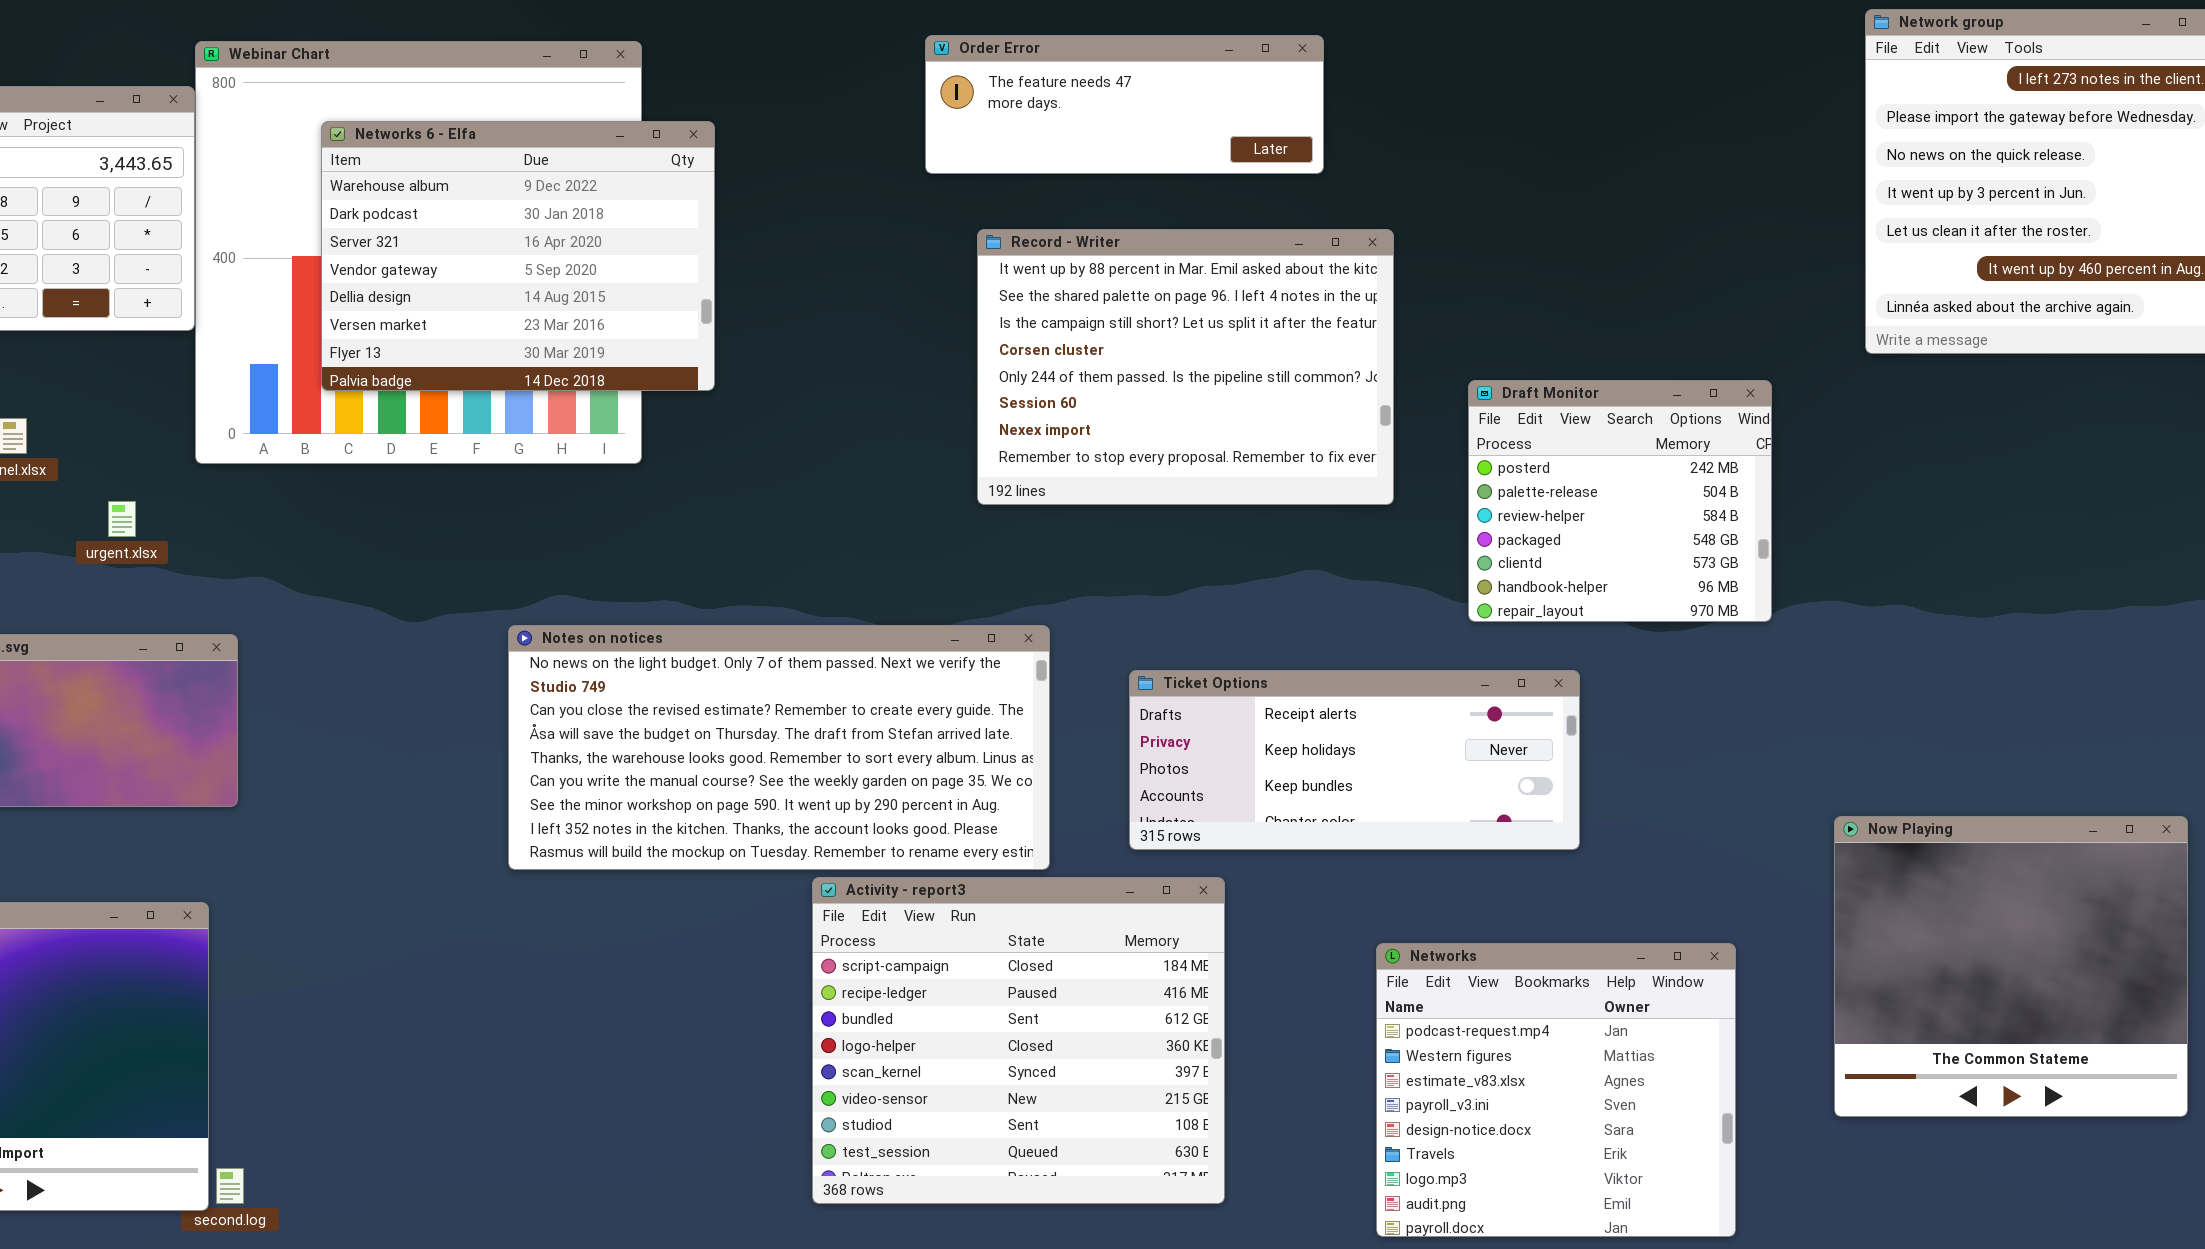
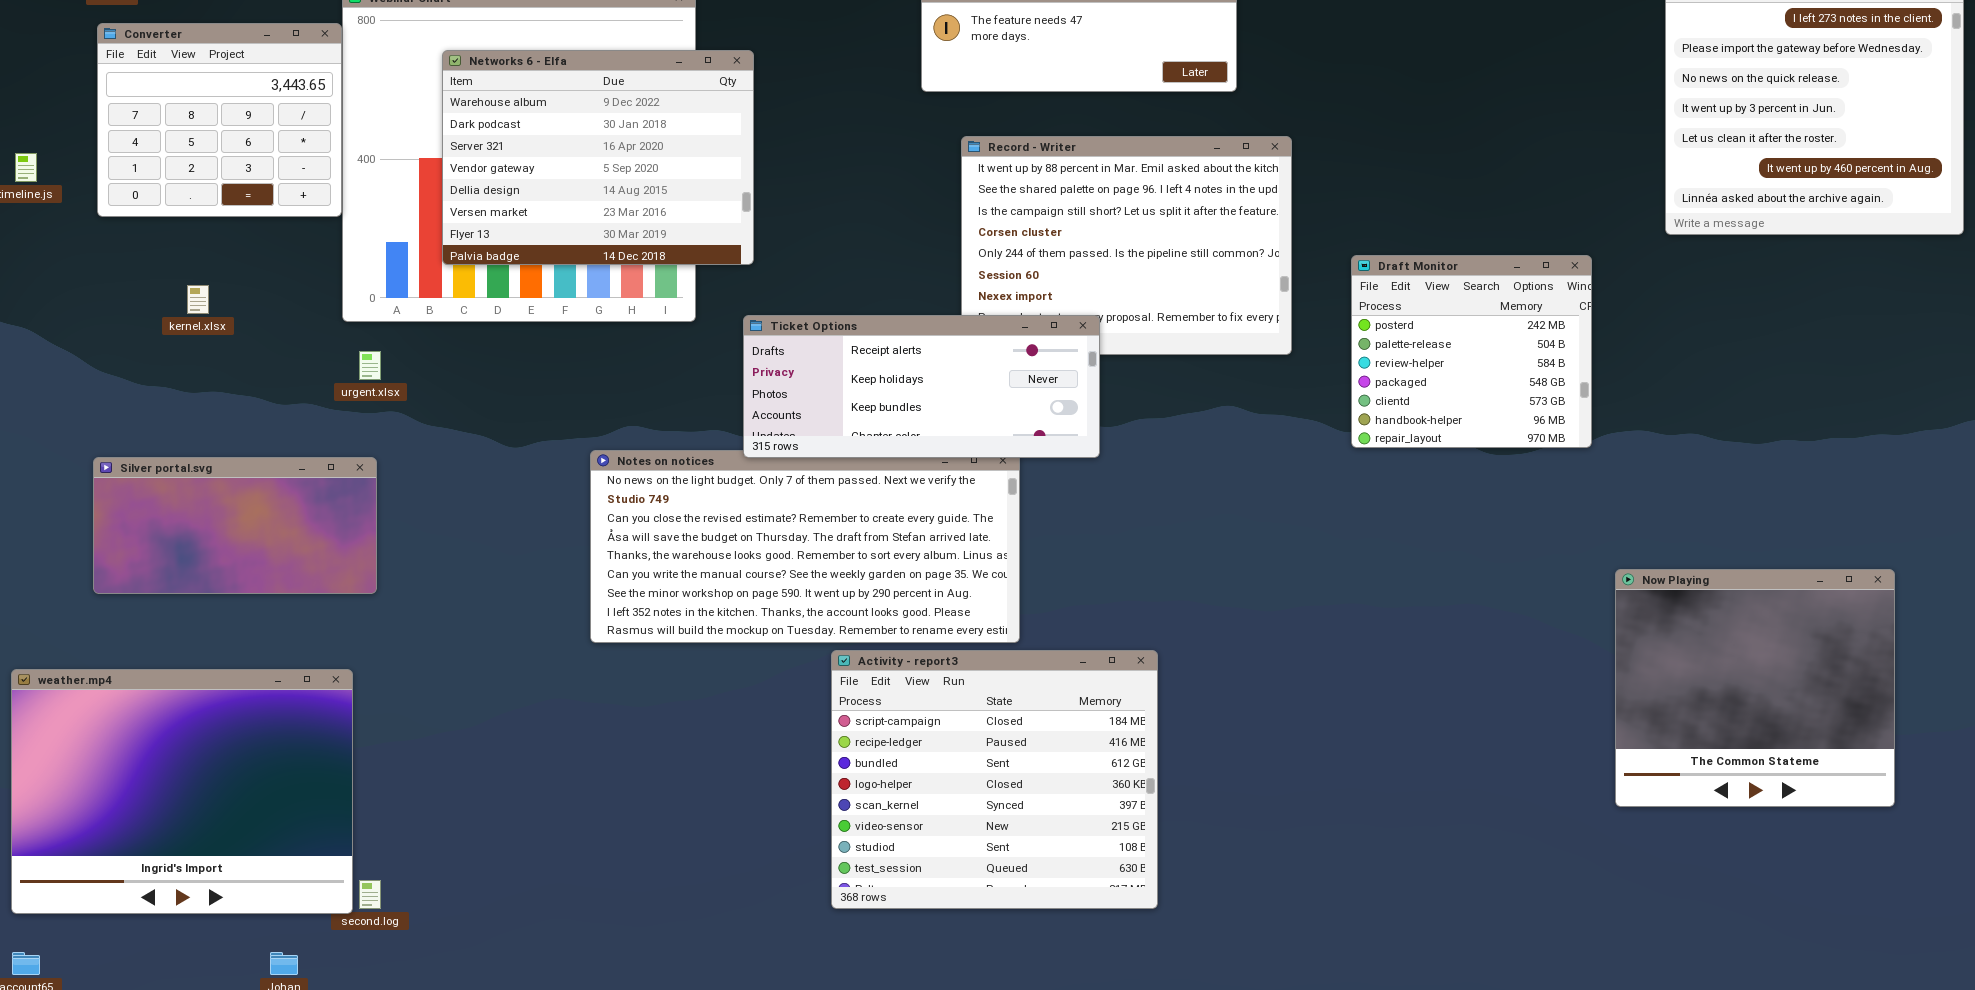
urgent.xlsx: [108,501,136,537] -> [359,351,381,380], moved
Ticket Options: [1129,670,1580,850] -> [743,315,1100,458], moved
Now Playing: [1834,816,2188,1117] -> [1615,569,1895,807], moved
Networks: [1376,943,1736,1237] -> none, closed

